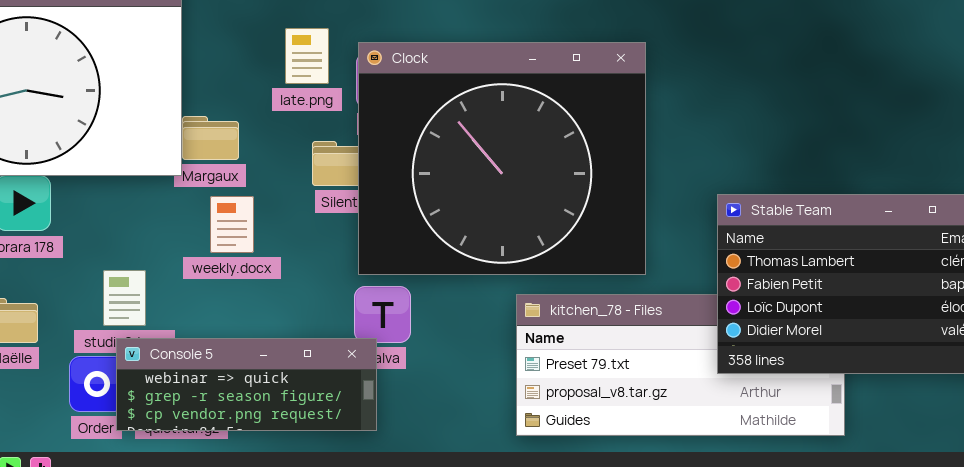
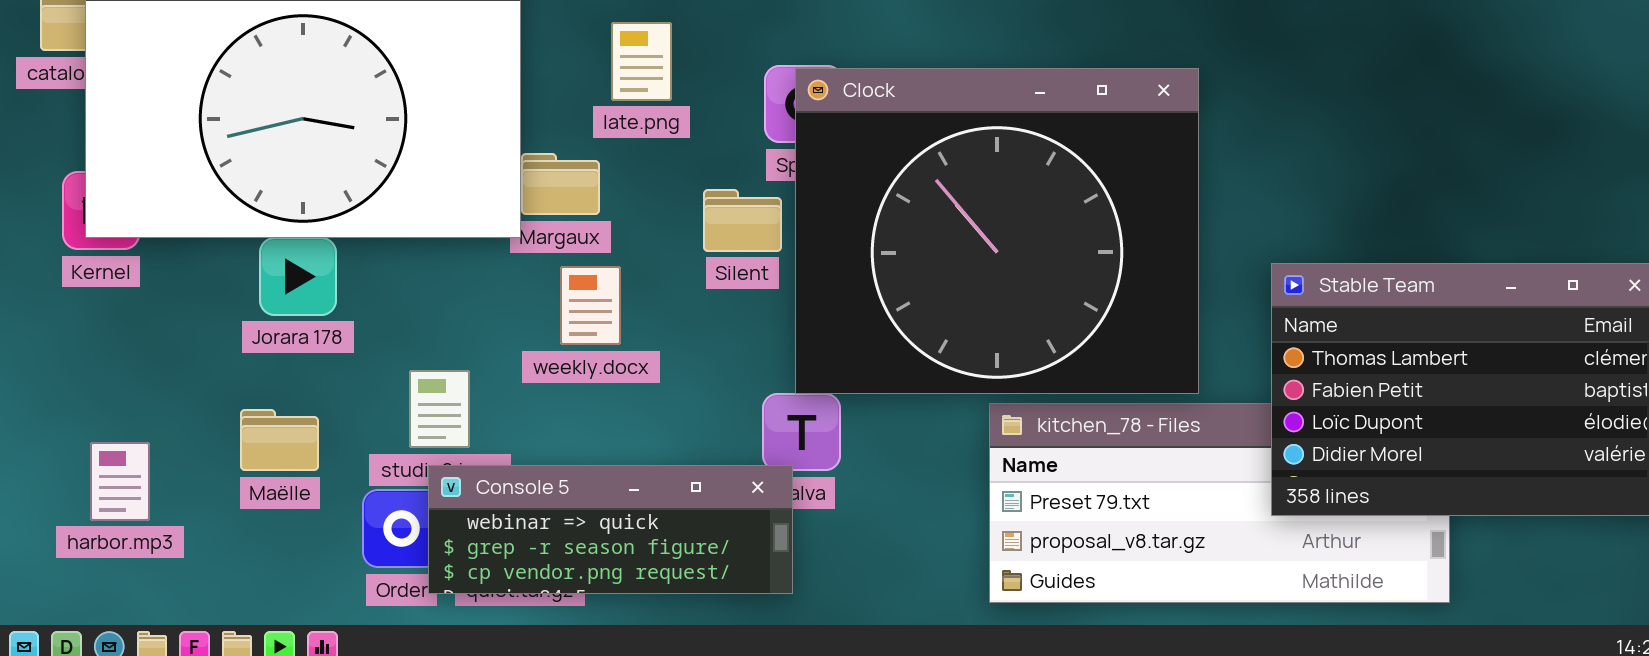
late.png: [285,28,329,84] -> [611,22,672,101], moved
Clock: [358,42,646,275] -> [795,68,1199,394], moved

